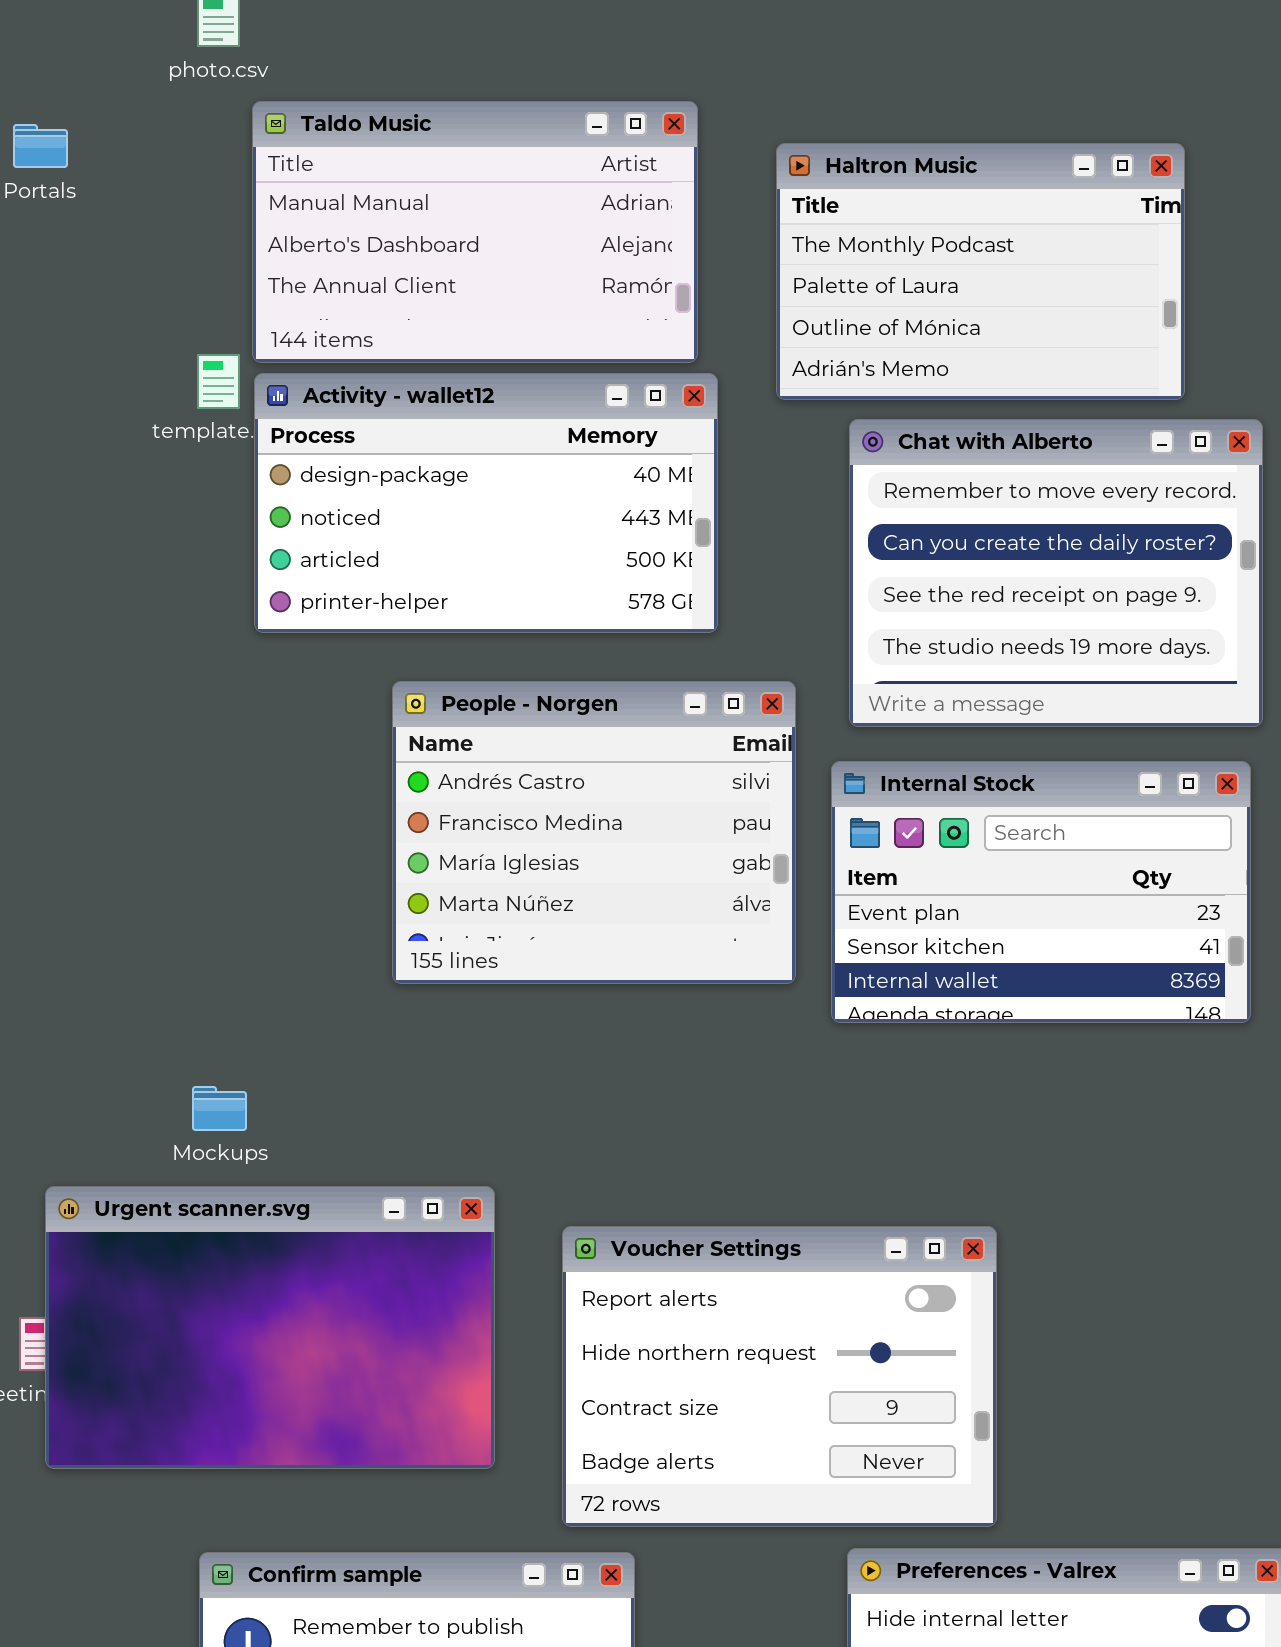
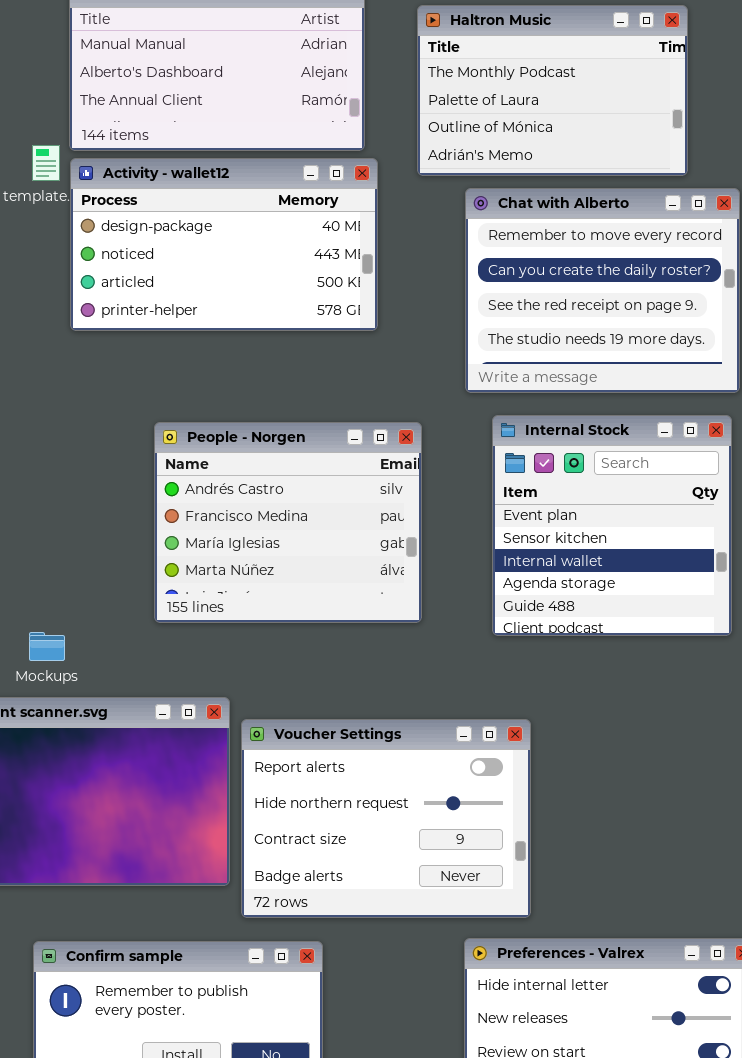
People - Norgen: [392,681,796,984] -> [154,422,422,623], moved
Internal Stock: [831,761,1251,1023] -> [492,415,732,636], resized
Voucher Settings: [562,1226,997,1527] -> [241,719,531,918], moved

